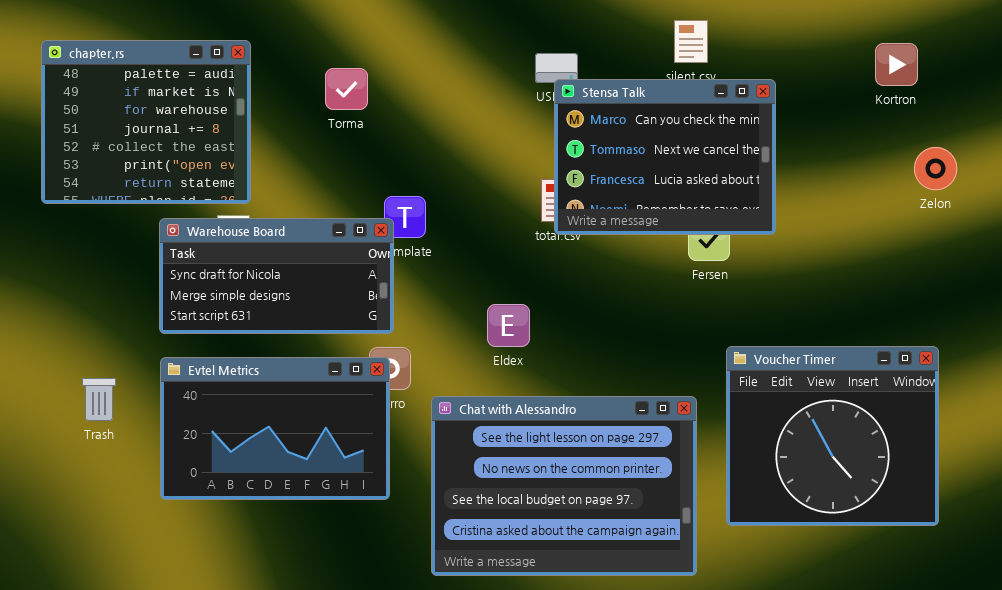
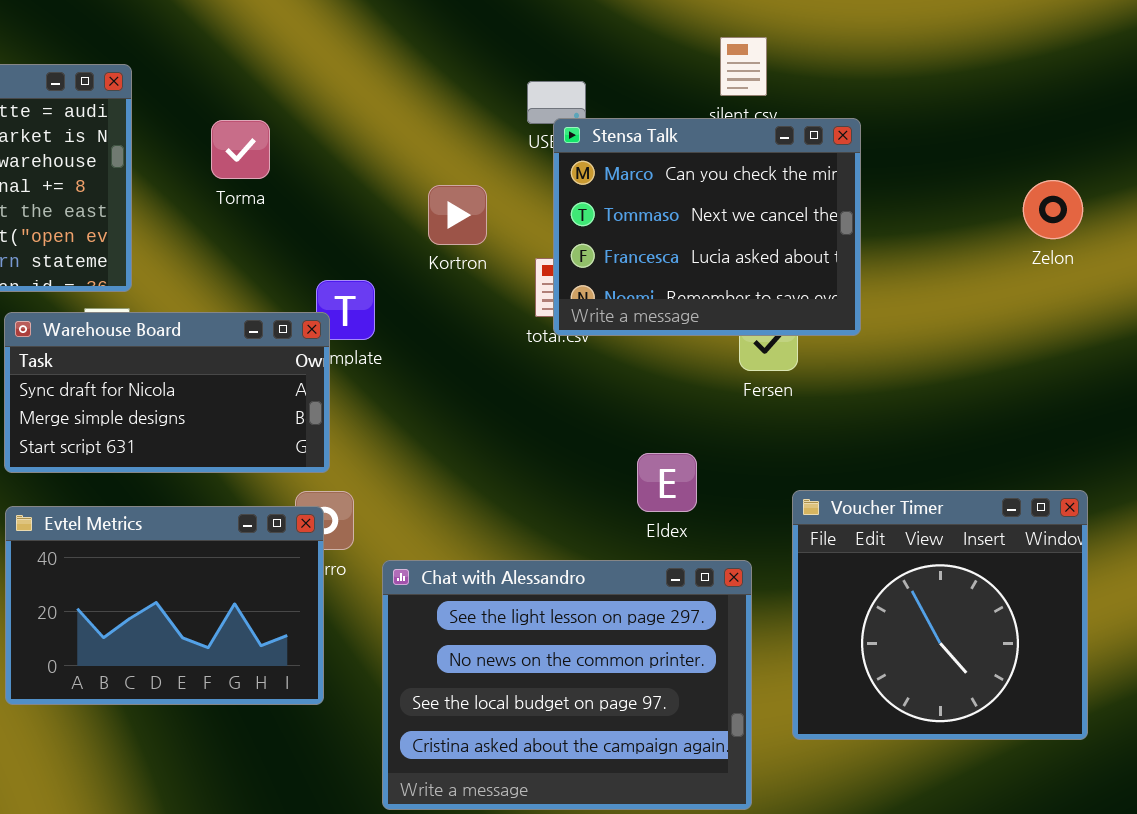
Kortron: [875,43,918,86] -> [428,185,487,245], moved
Torma: [325,68,368,110] -> [211,120,270,179], moved
Zelon: [914,147,957,190] -> [1023,180,1083,239], moved
Eldex: [487,304,530,347] -> [637,453,697,512], moved

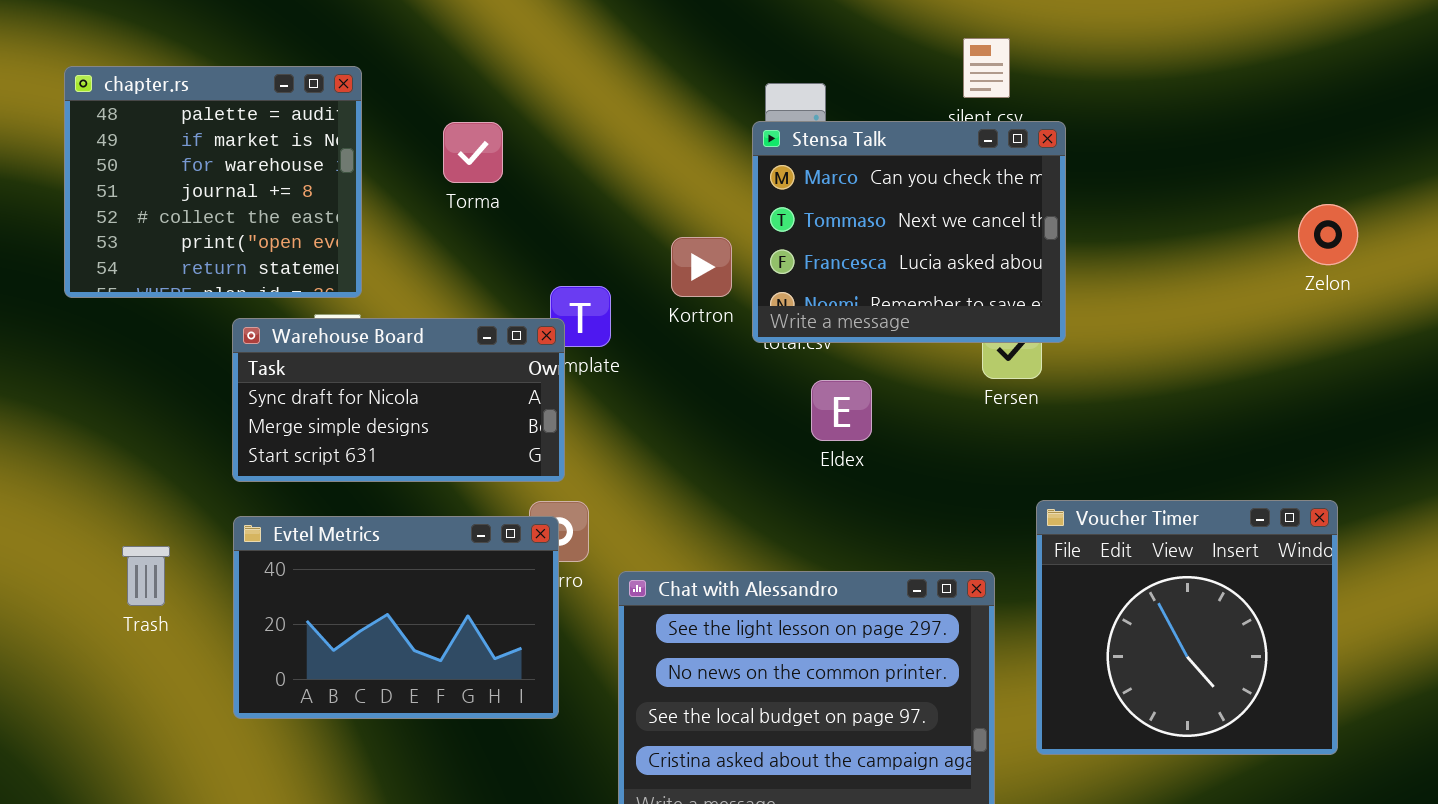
Stensa Talk: [553,118,861,336] -> [752,121,1066,343], moved
Zelon: [1023,180,1083,239] -> [1298,204,1358,265], moved
Kortron: [428,185,487,245] -> [671,237,732,297], moved
Eldex: [637,453,697,512] -> [811,380,872,441], moved

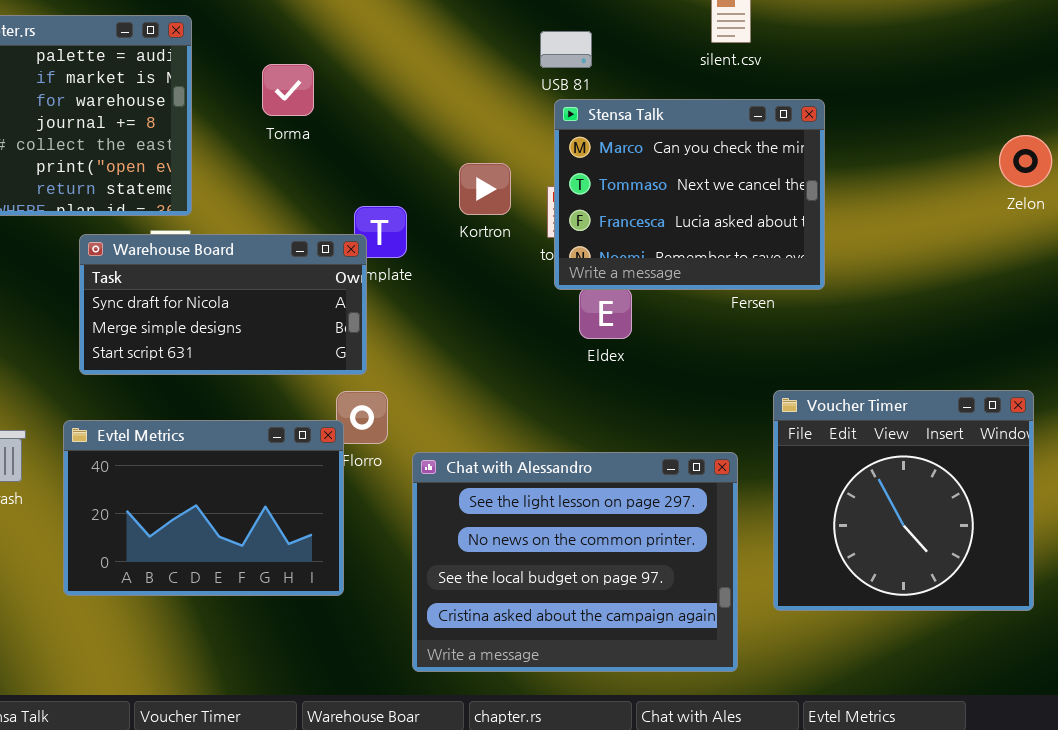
Stensa Talk: [752,121,1066,343] -> [554,99,825,290], moved
Evtel Metrics: [233,516,559,719] -> [63,420,344,596], moved

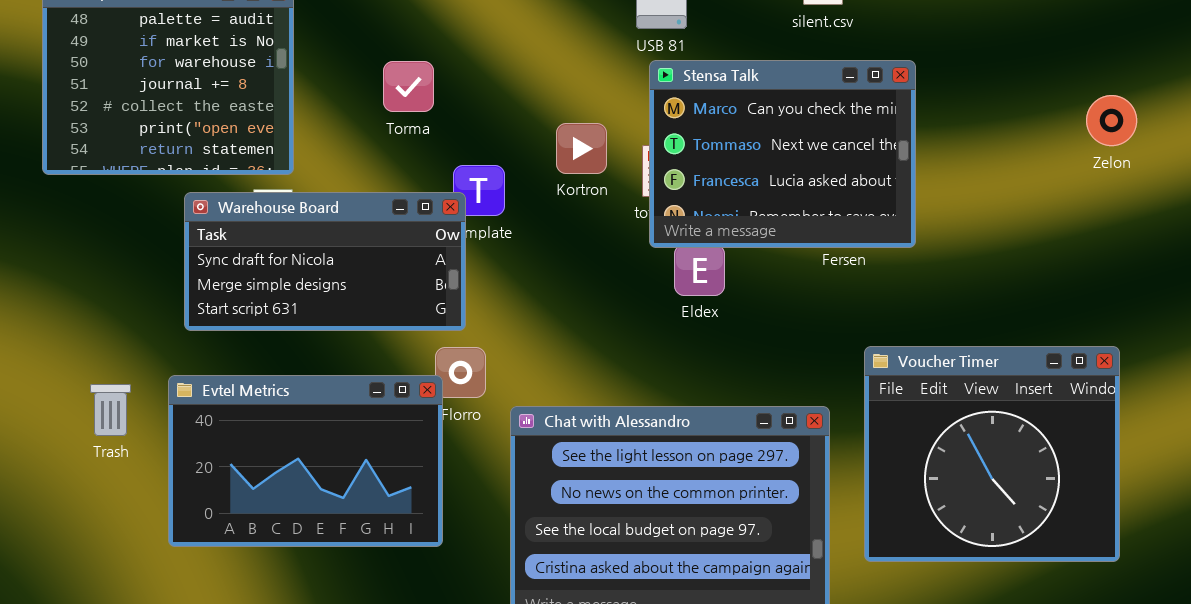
Torma: [262,64,314,116] -> [383,61,434,112], moved

